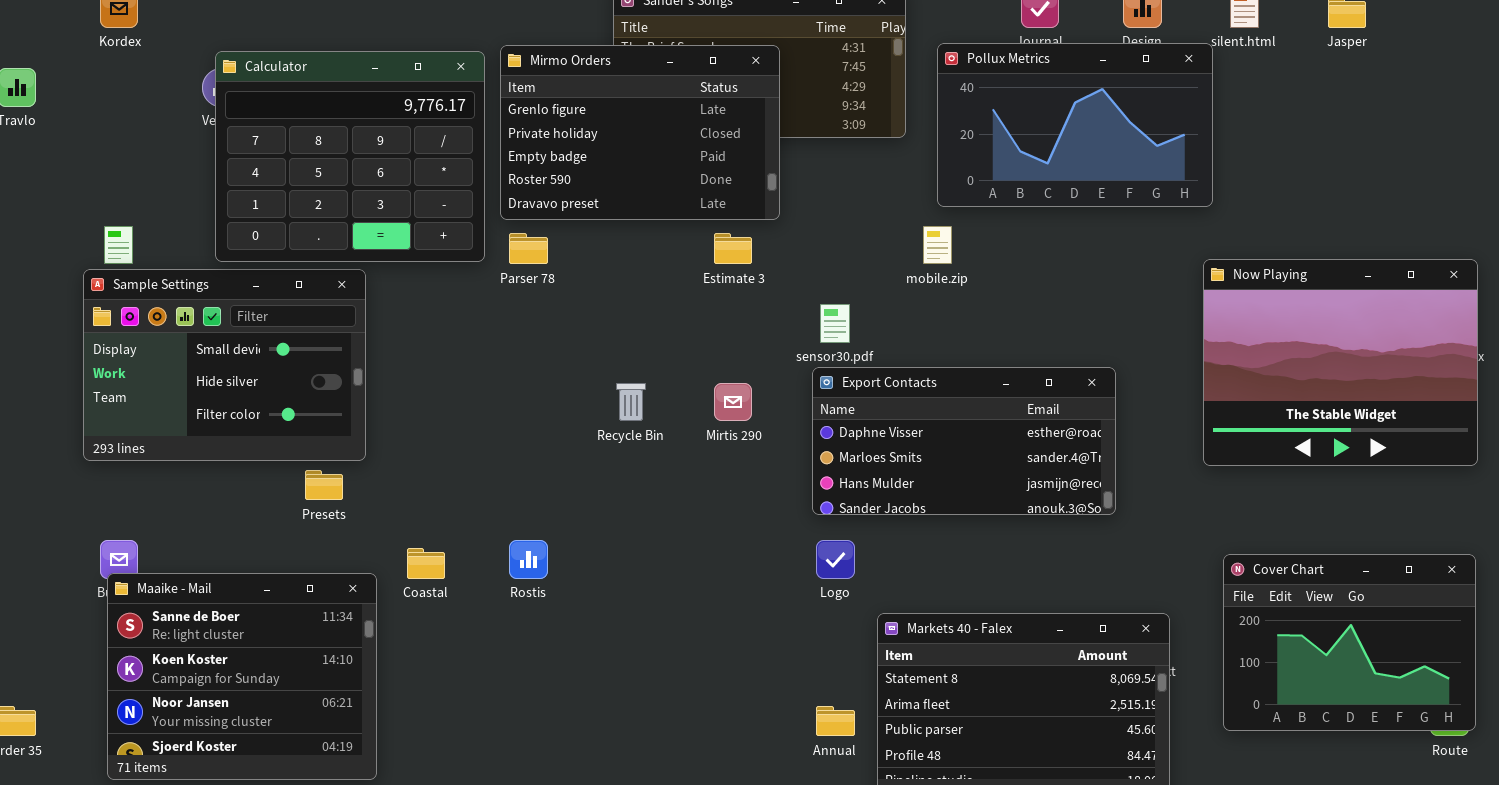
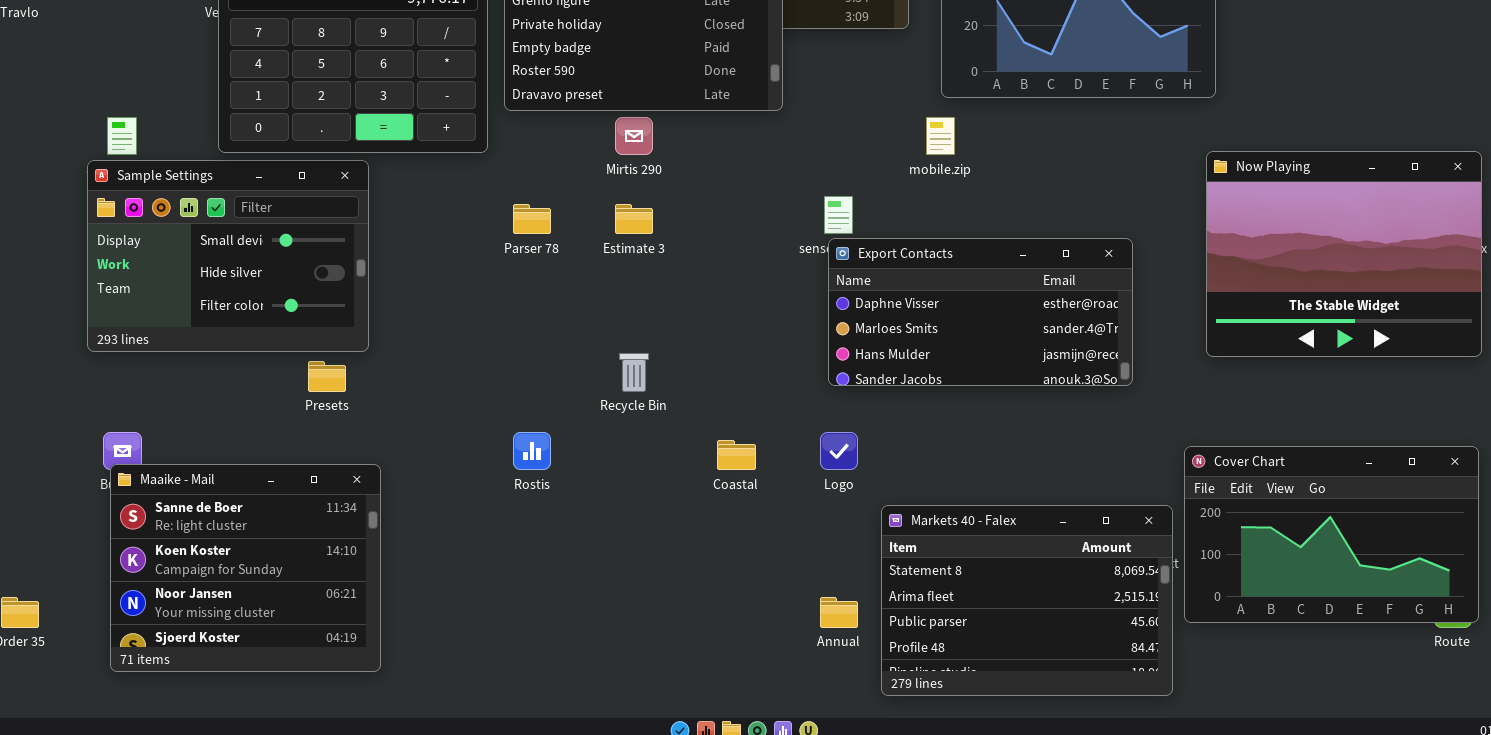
Parser 78: [509,233,548,264] -> [513,204,551,234], moved
Estimate 3: [714,233,752,264] -> [615,204,653,234], moved
Export Contacts: [812,367,1116,515] -> [828,238,1133,386], moved
Recycle Bin: [616,383,646,421] -> [619,353,649,392], moved
Mirtis 290: [714,383,752,421] -> [615,117,653,155], moved
Coastal: [407,548,445,579] -> [717,440,756,470], moved
Cover Chart: [1223,554,1476,731] -> [1184,446,1479,623], resized

